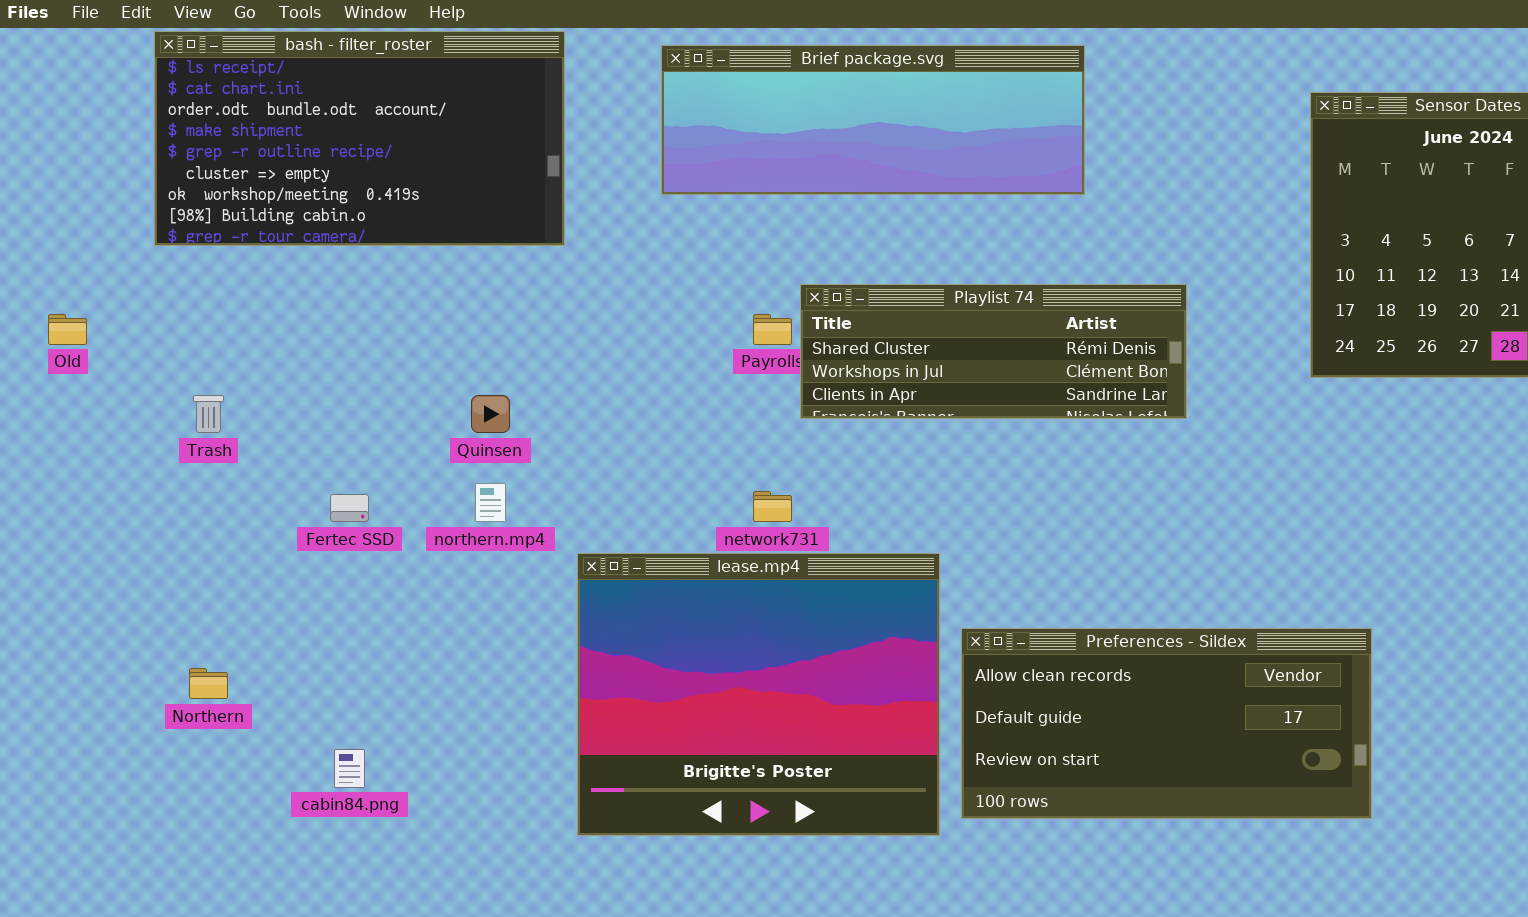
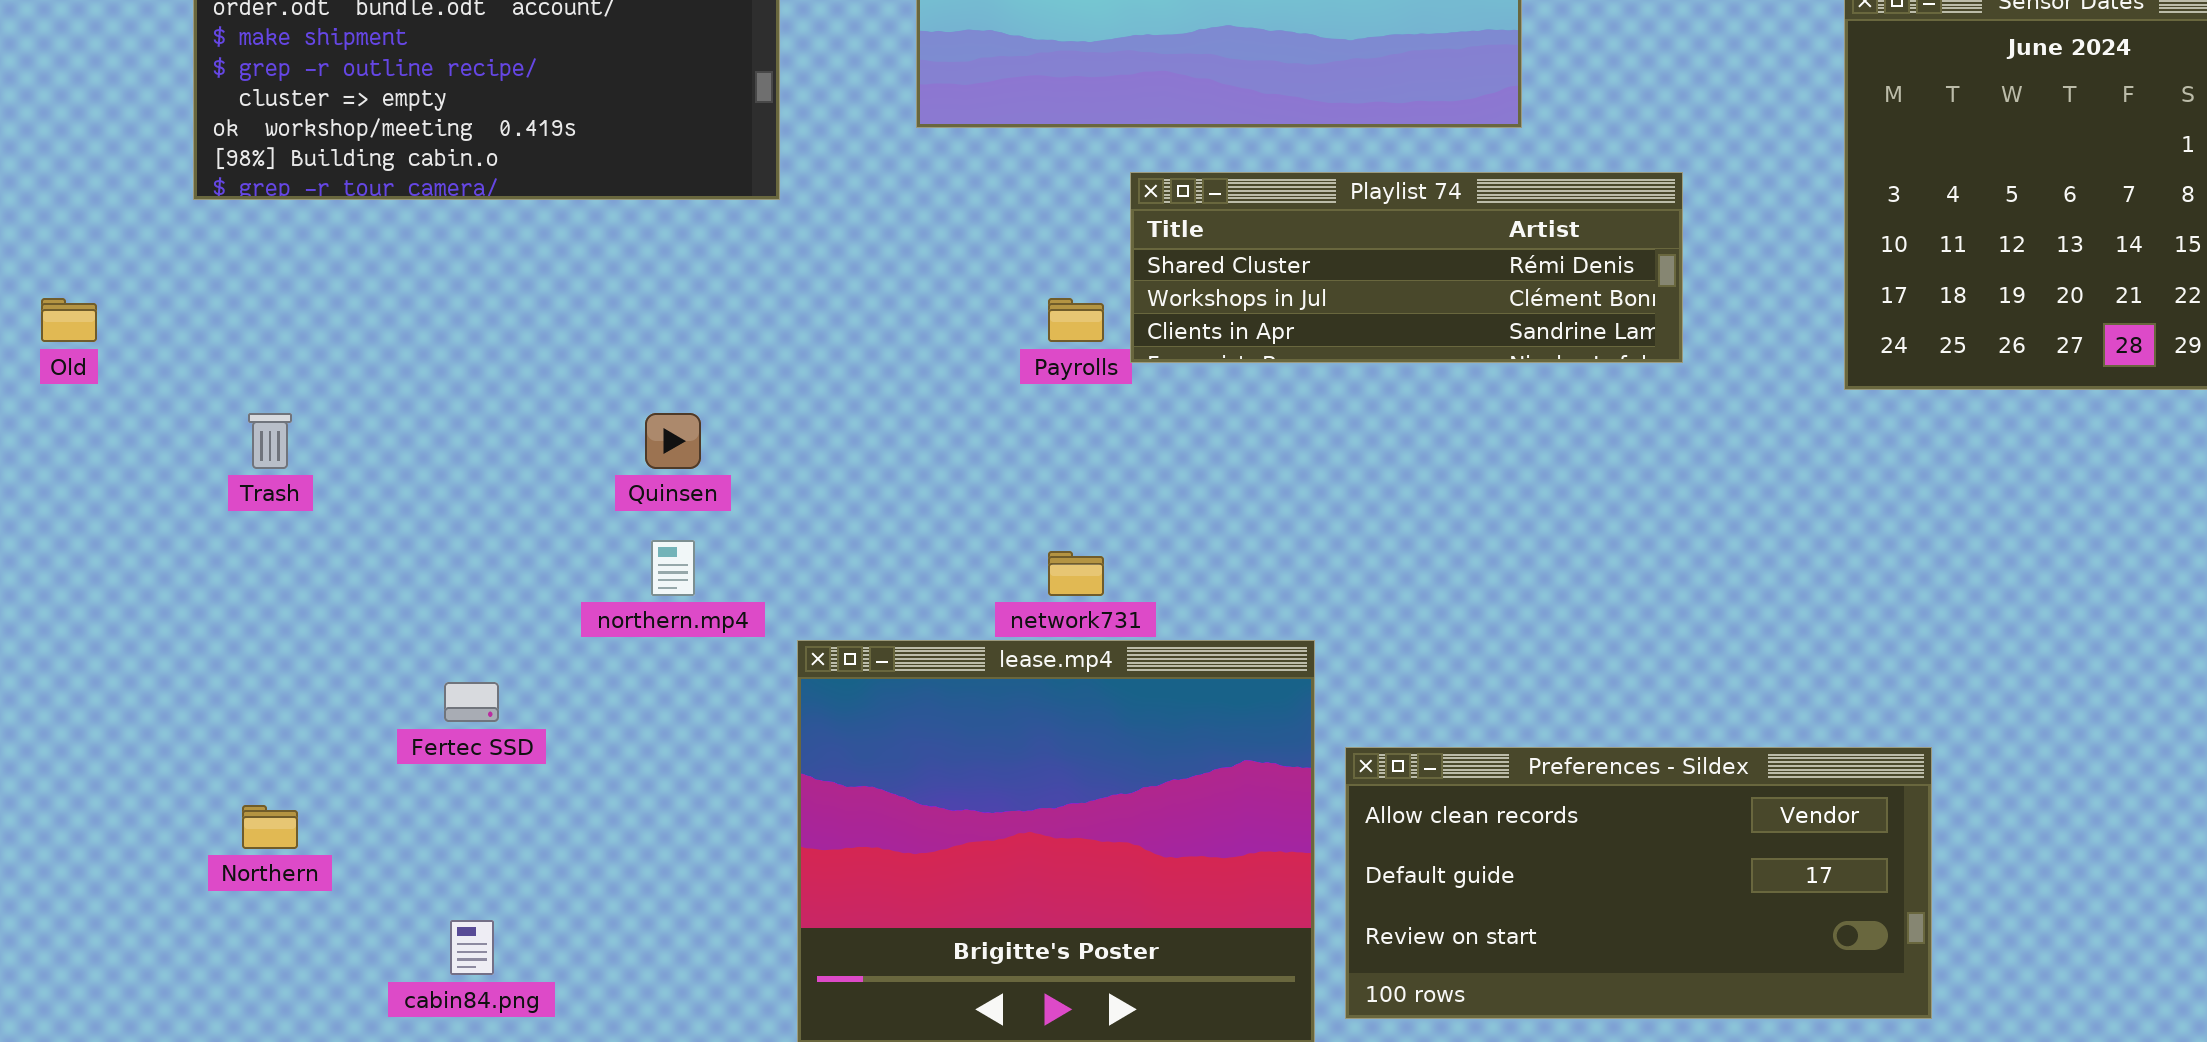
Playlist 74: [800,284,1187,419] -> [1130,172,1683,363], moved
Fertec SSD: [330,494,369,522] -> [444,682,499,722], moved

